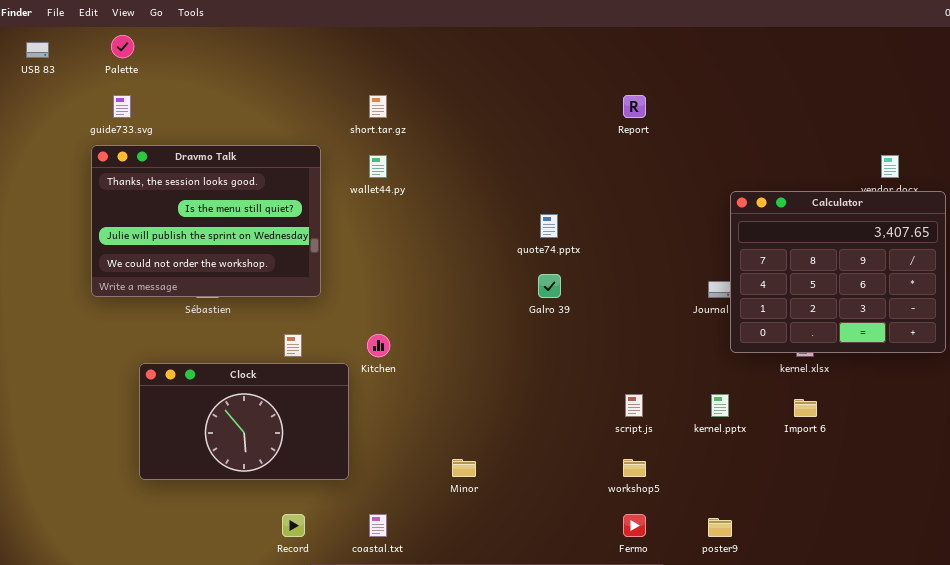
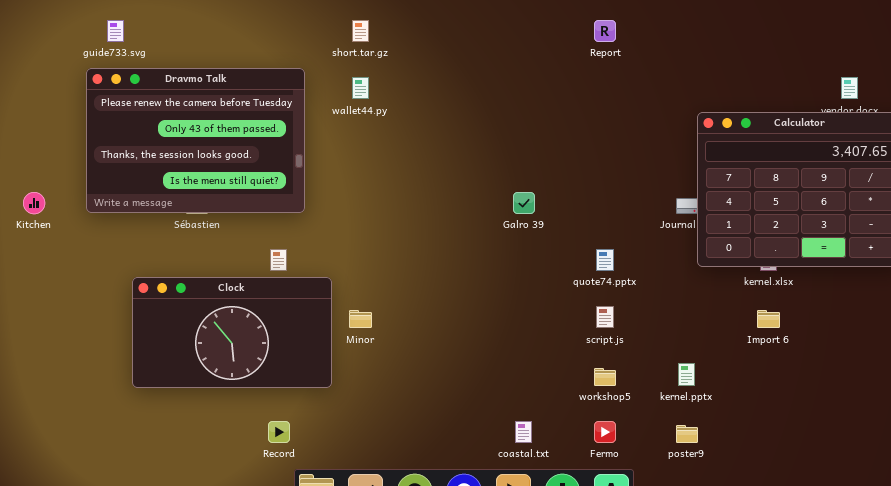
Dravmo Talk: [91,145,321,297] -> [86,68,305,213], scrolled up 2 rows
quote74.pptx: [540,214,558,238] -> [596,249,614,271], moved
Kitchen: [367,334,390,357] -> [23,192,45,214], moved
kernel.pptx: [711,394,729,417] -> [678,363,695,386], moved
Minor: [452,459,476,477] -> [349,310,372,328], moved
coastal.txt: [369,514,387,537] -> [515,421,532,443], moved

